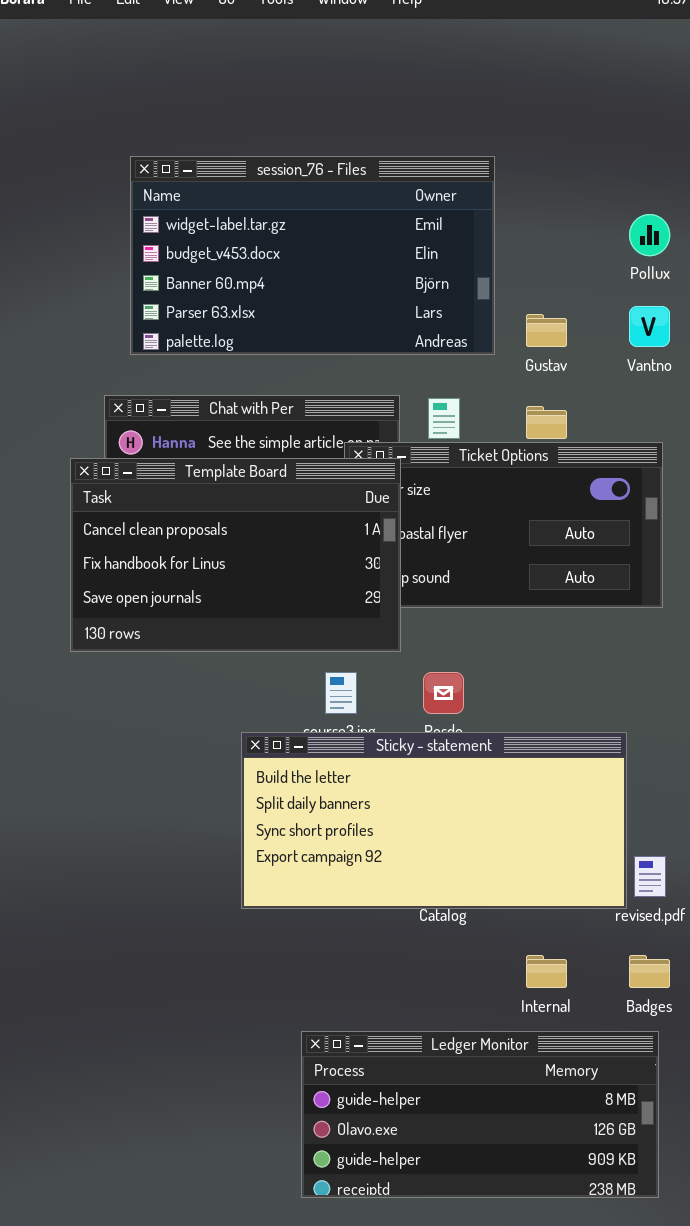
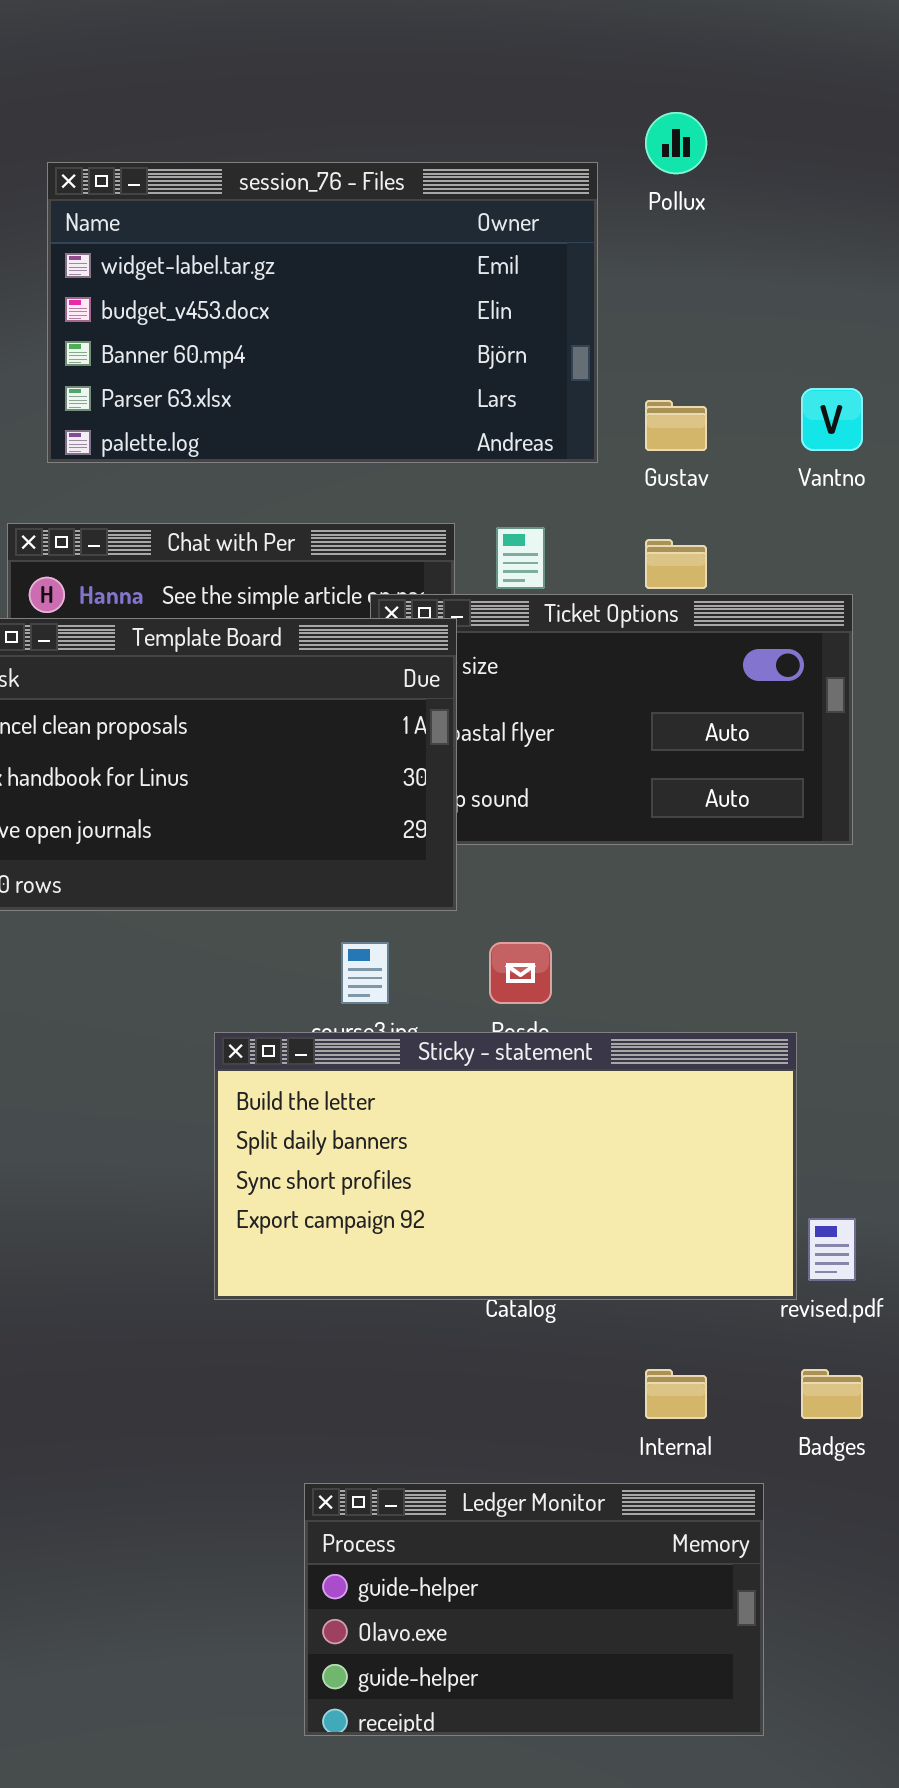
Pollux: [629,214,670,256] -> [645,112,707,174], moved
Ledger Monitor: [301,1031,659,1198] -> [304,1483,764,1736], resized

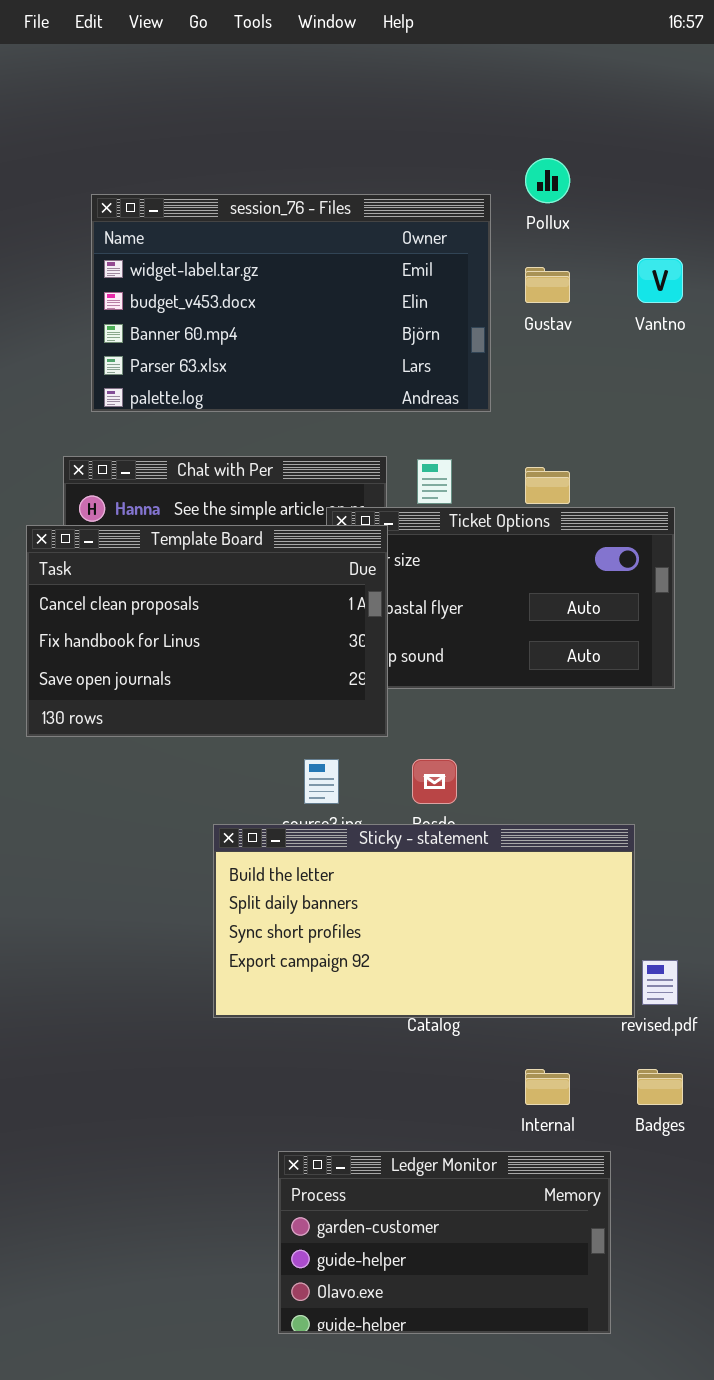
Vantno: [801,388,863,451] -> [637,258,683,303], moved
Gustav: [645,400,707,451] -> [525,267,570,303], moved
Ledger Monitor: [304,1483,764,1736] -> [278,1151,611,1334], scrolled up 1 row

